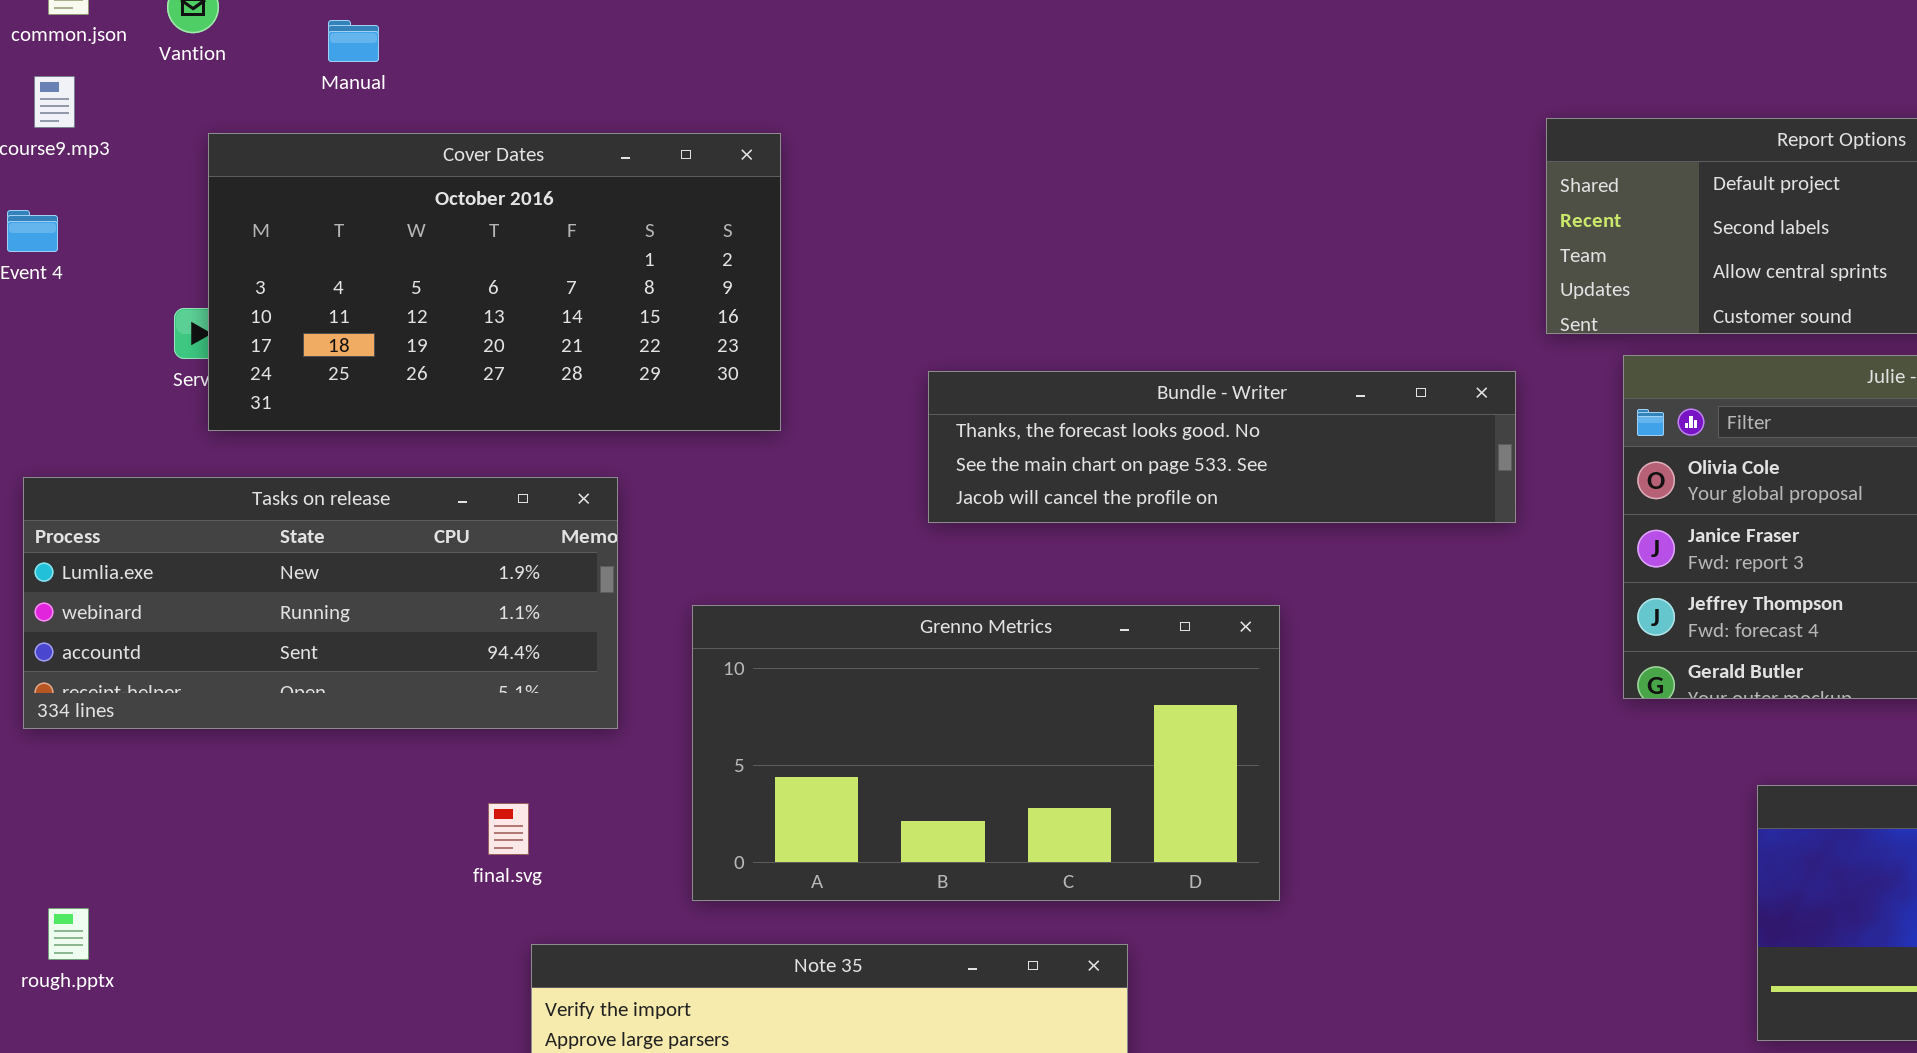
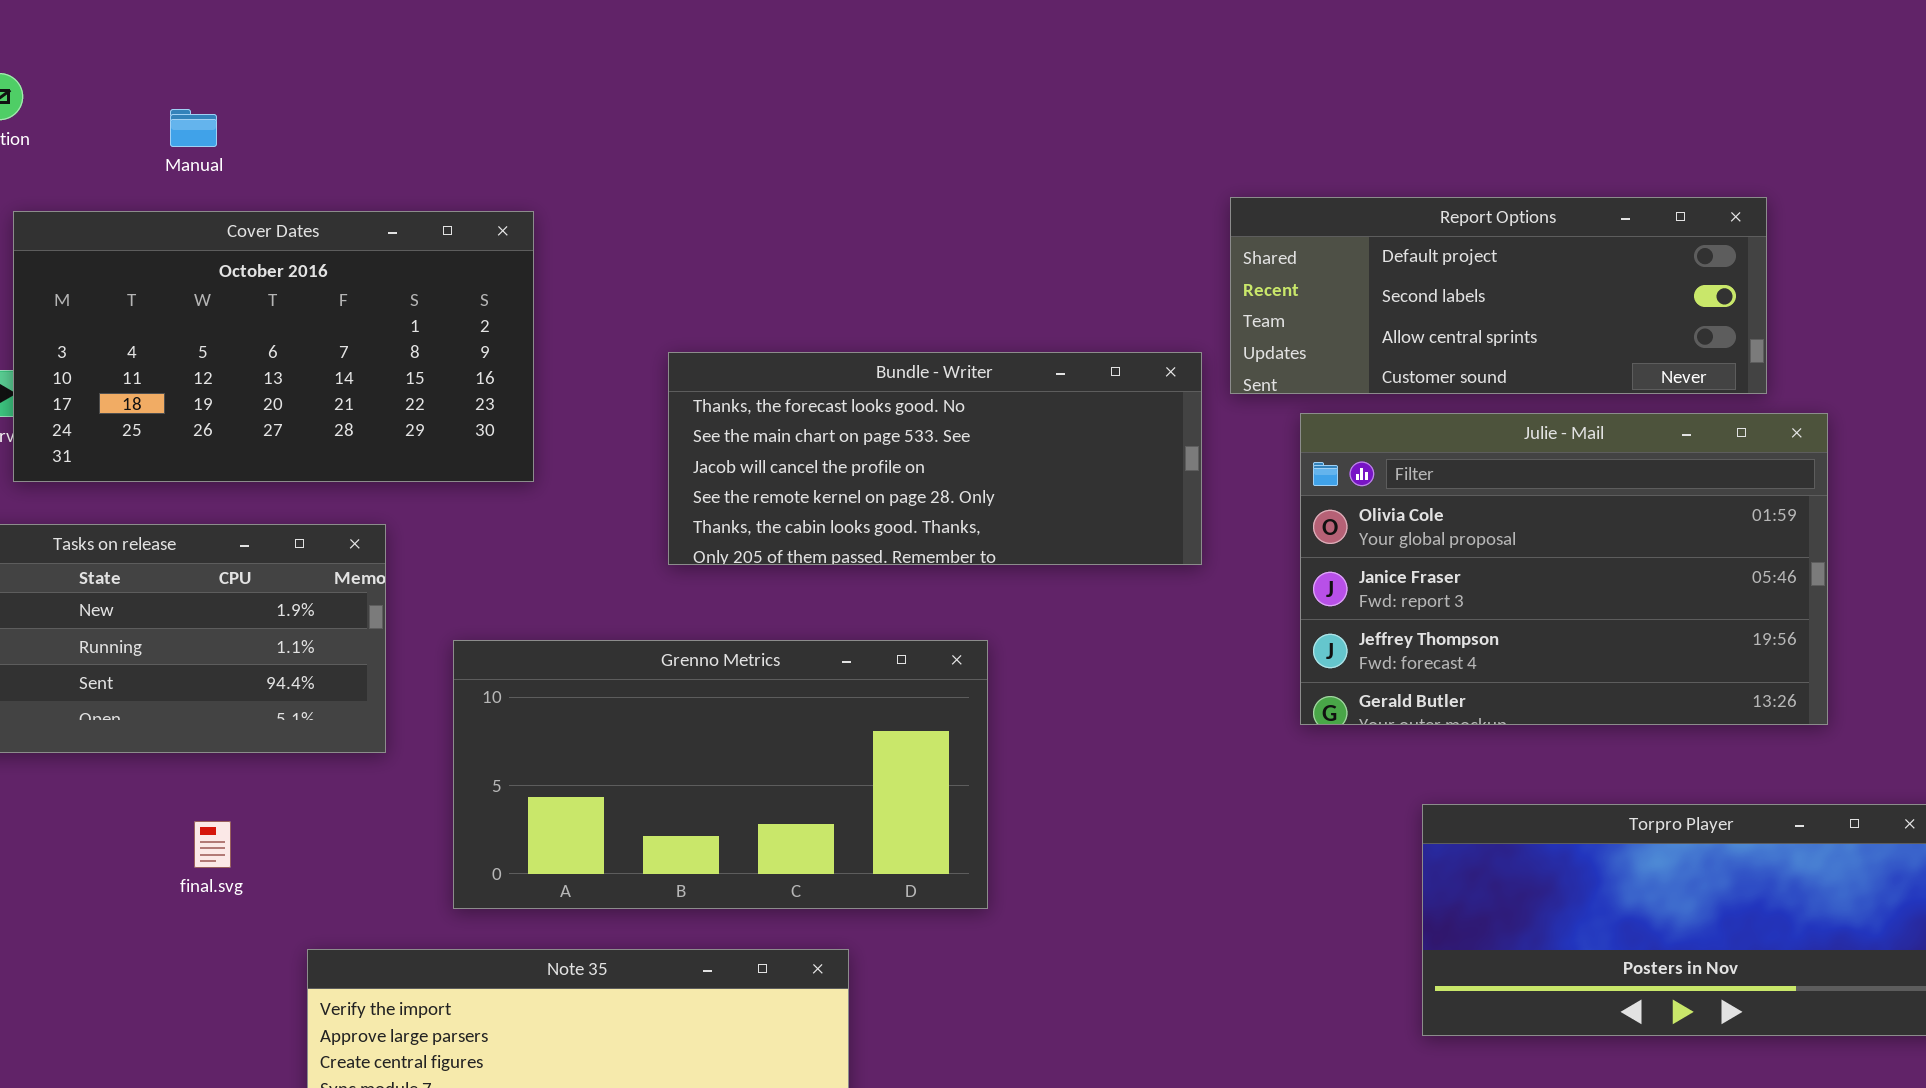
Manual: [328,20,379,62] -> [170,109,217,147], moved
Bundle - Writer: [928,371,1516,523] -> [668,352,1202,565], resized
final.svg: [488,803,529,855] -> [194,821,231,868], moved

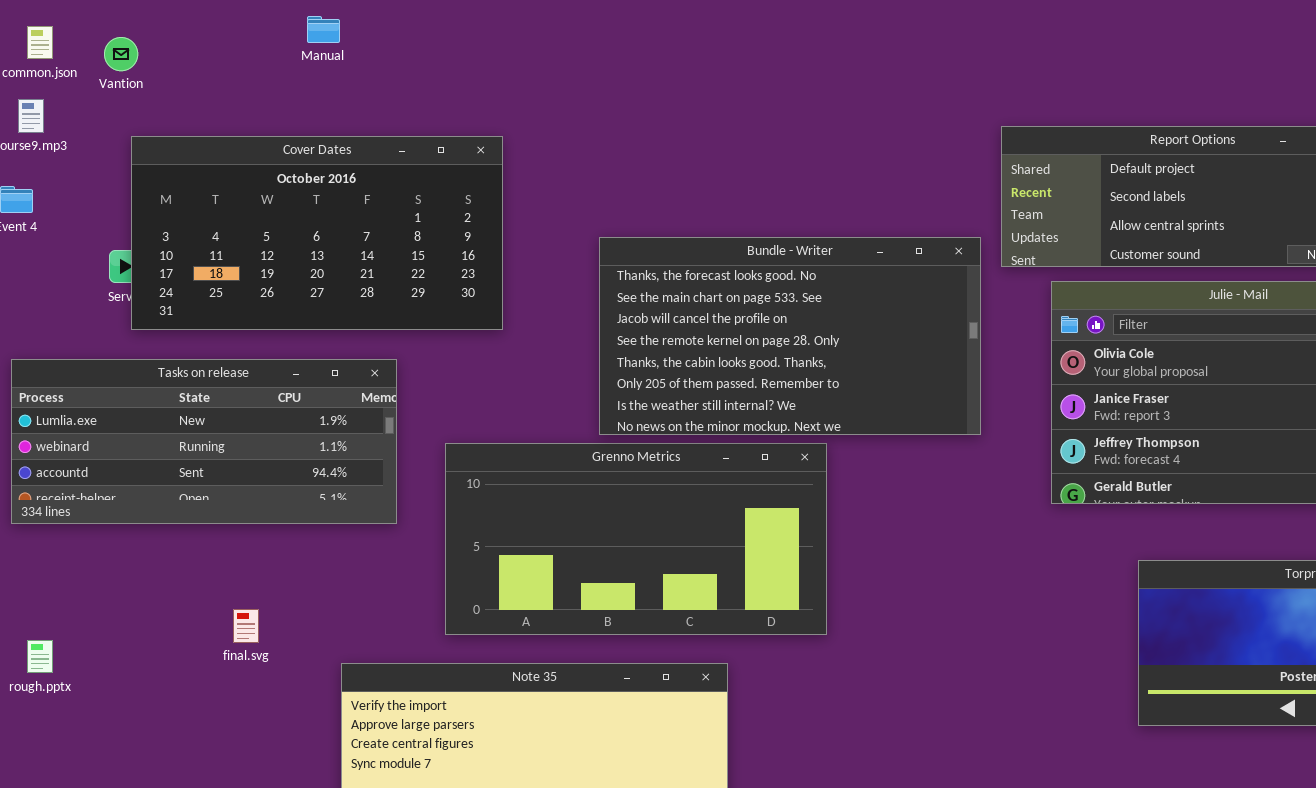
Manual: [170,109,217,147] -> [307,16,340,43], moved
Bundle - Writer: [668,352,1202,565] -> [599,237,981,435], resized
final.svg: [194,821,231,868] -> [233,609,259,643], moved

